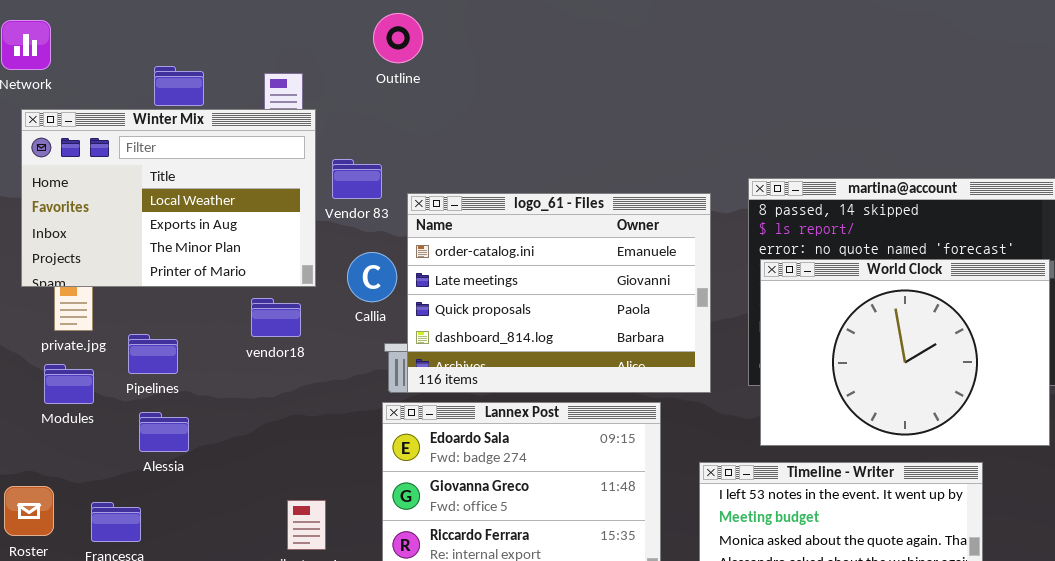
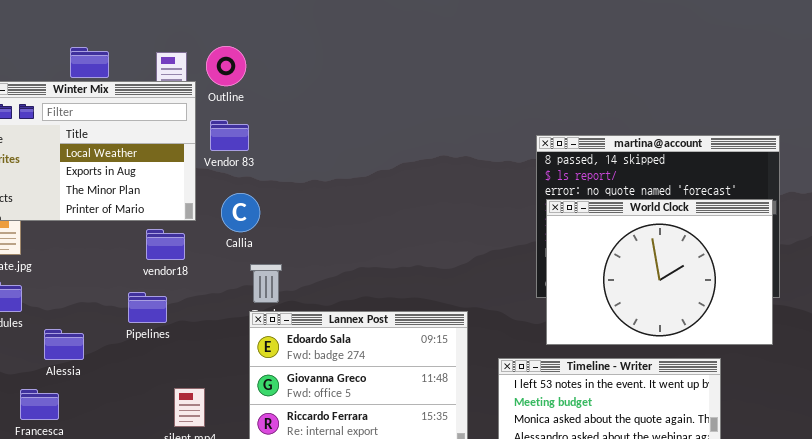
Outline: [373,13,423,63] -> [206,46,246,86], moved
logo_61 - Files: [407,193,711,393] -> none, closed
Pipelines: [128,334,178,374] -> [128,292,167,323], moved
Alessia: [139,412,189,452] -> [44,329,84,360], moved

